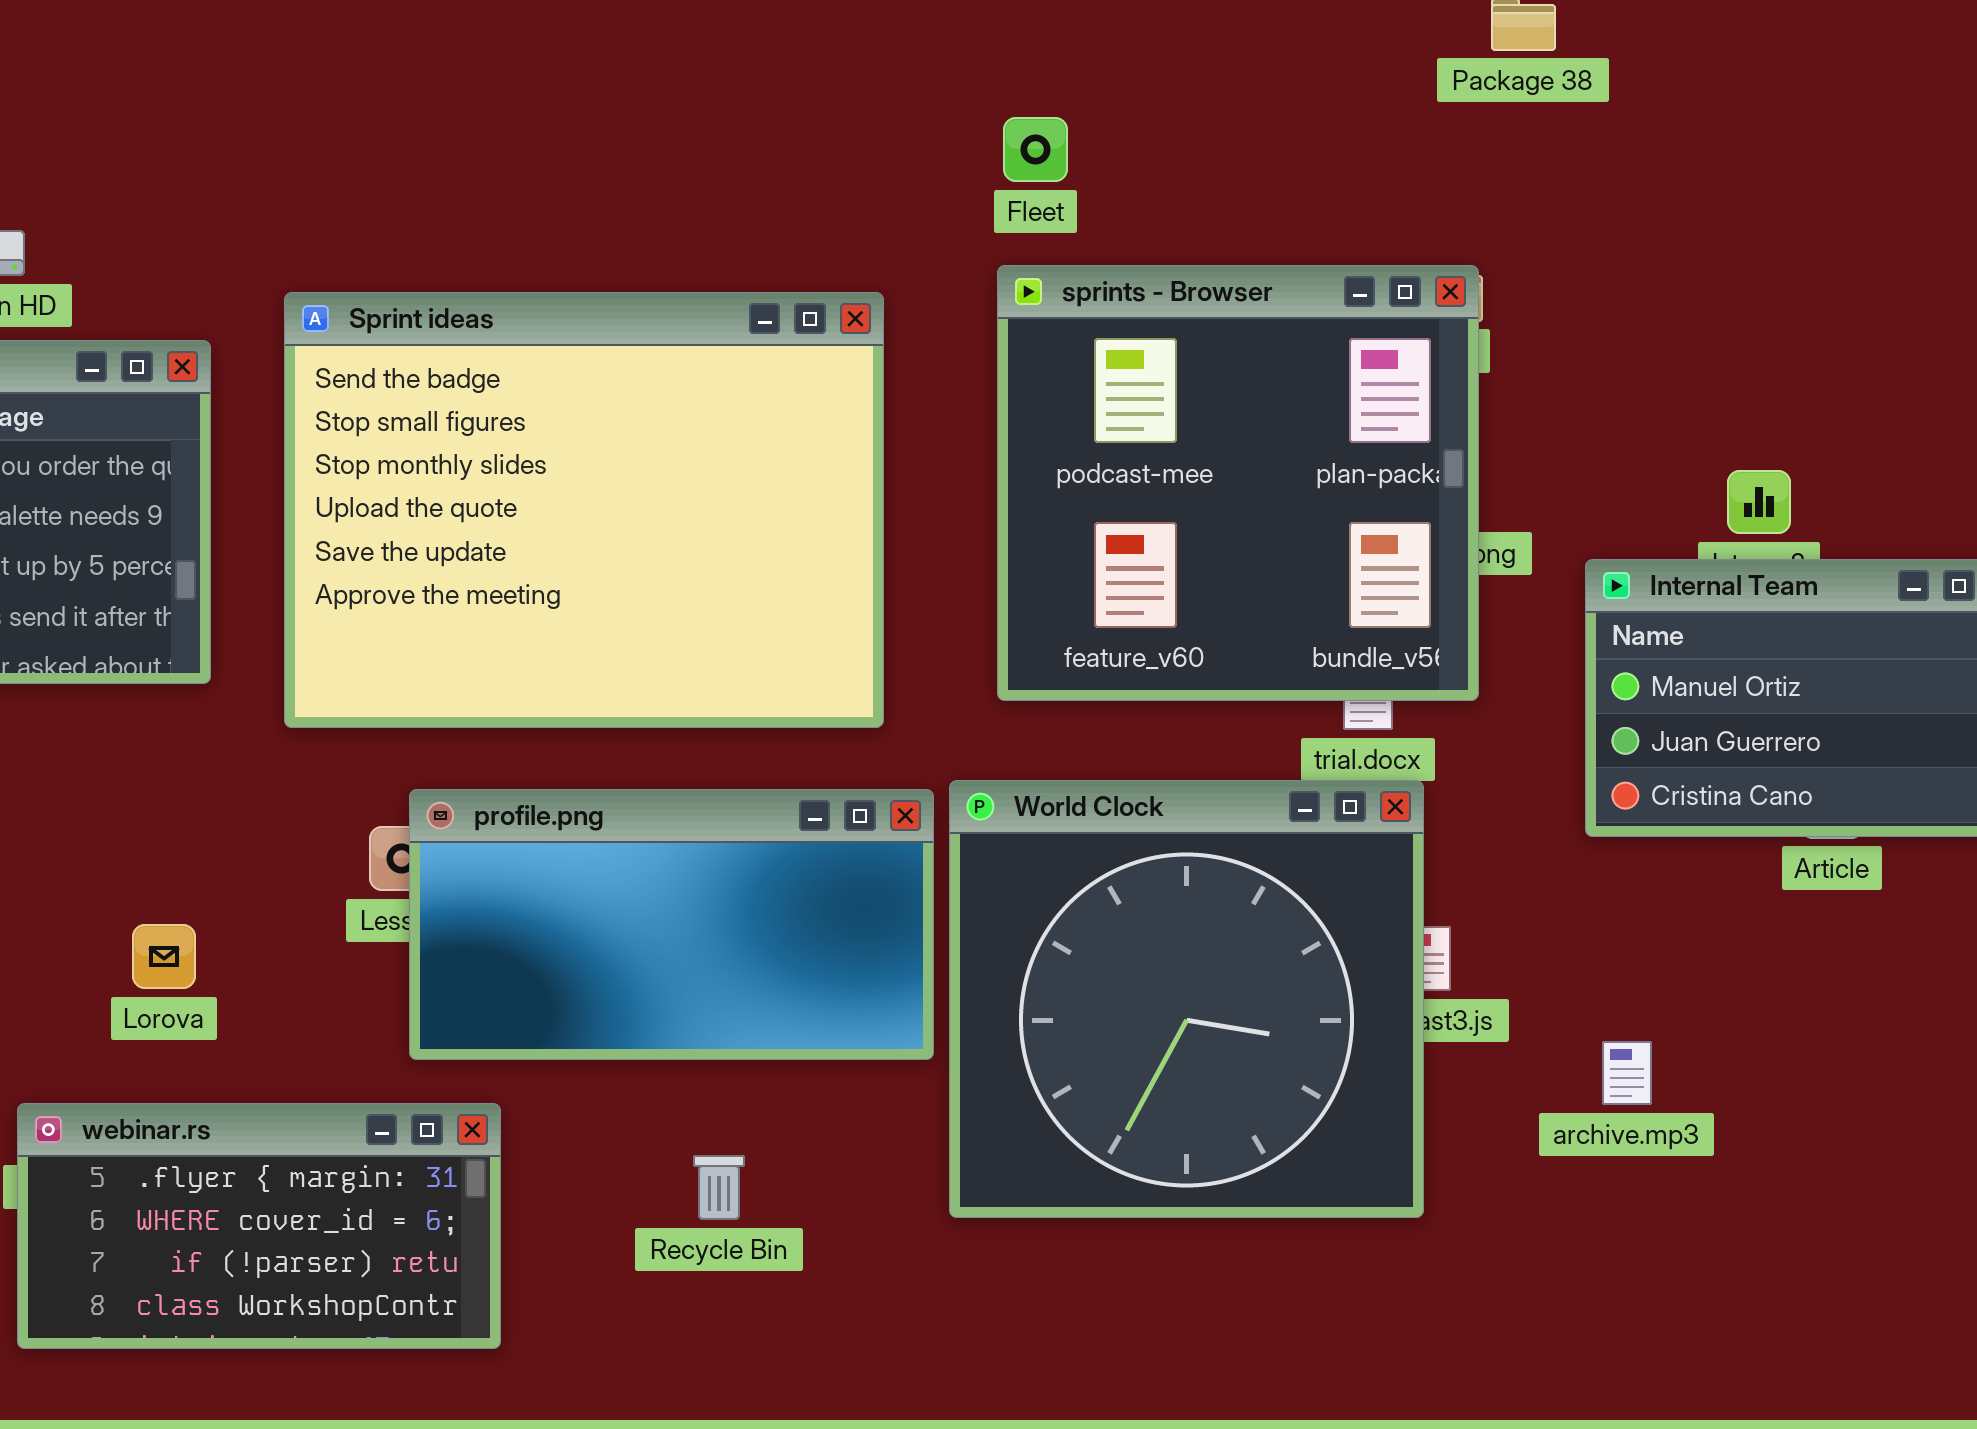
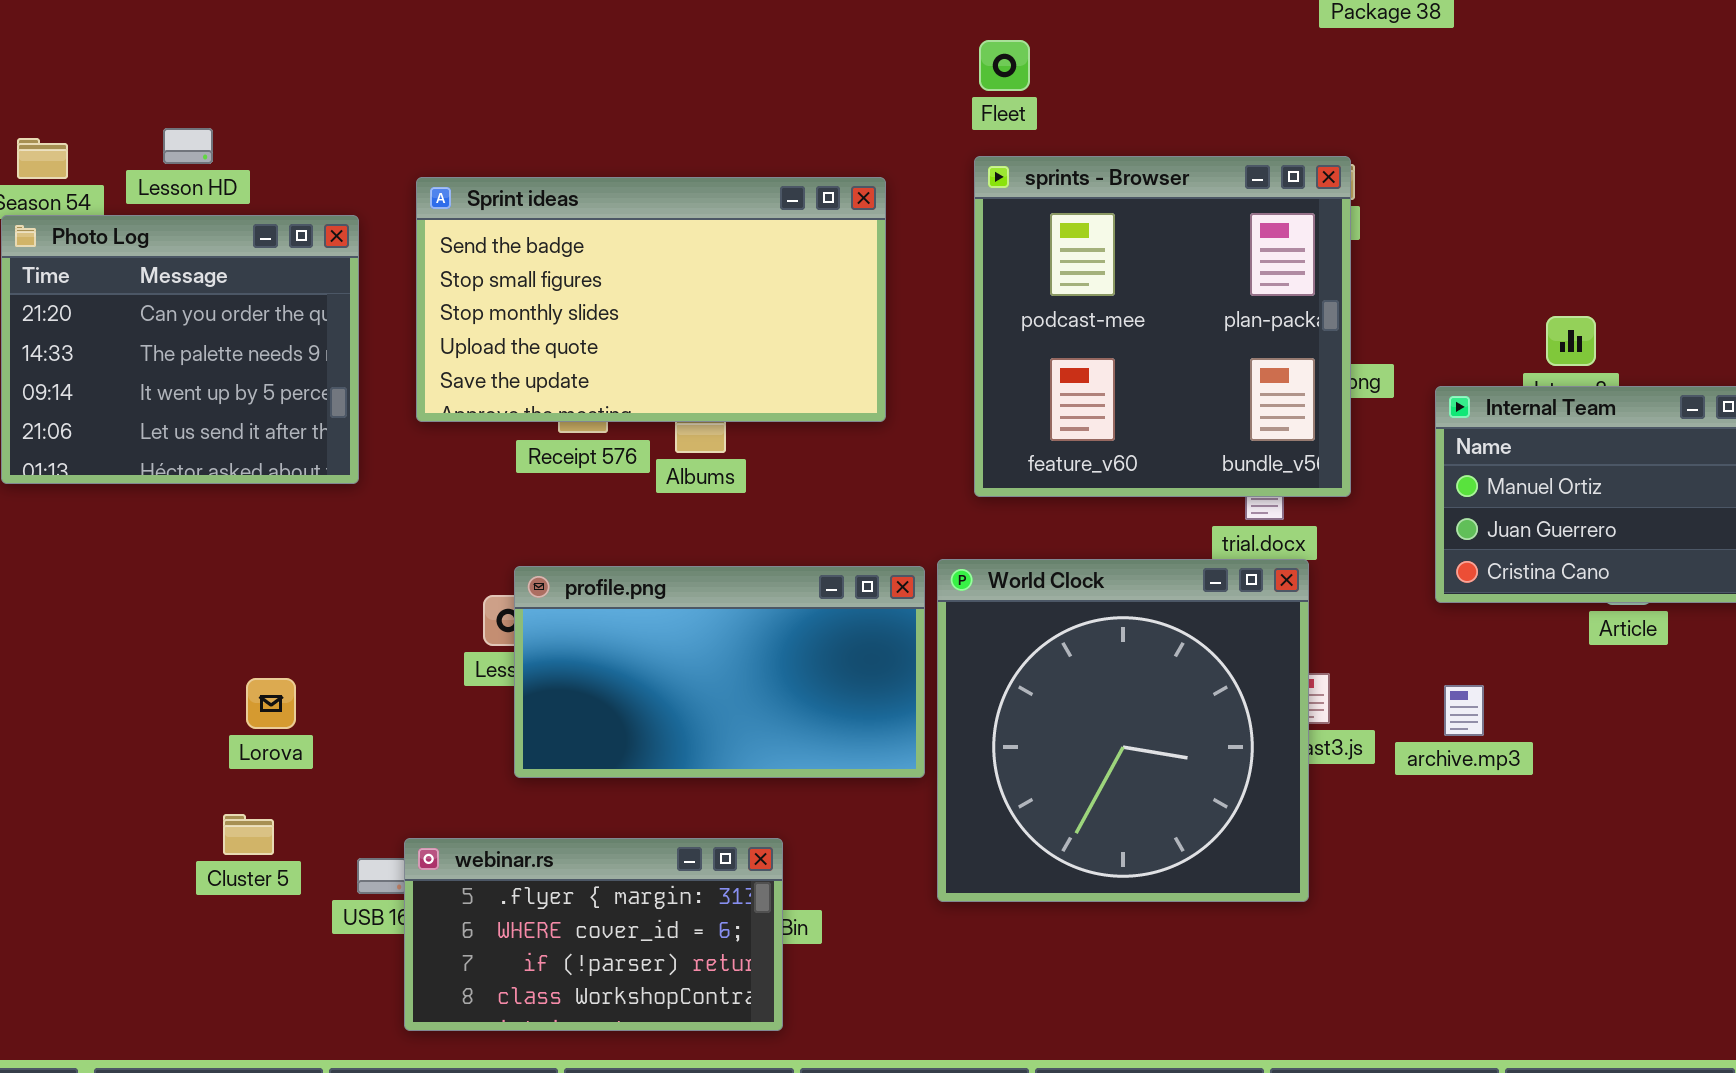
Sprint ideas: [284,292,884,728] -> [416,177,886,422], resized
Lorova: [132,924,196,989] -> [246,678,296,729], moved
archive.mp3: [1602,1041,1652,1105] -> [1444,685,1484,736], moved
webinar.rs: [17,1103,501,1349] -> [404,838,783,1031], moved

